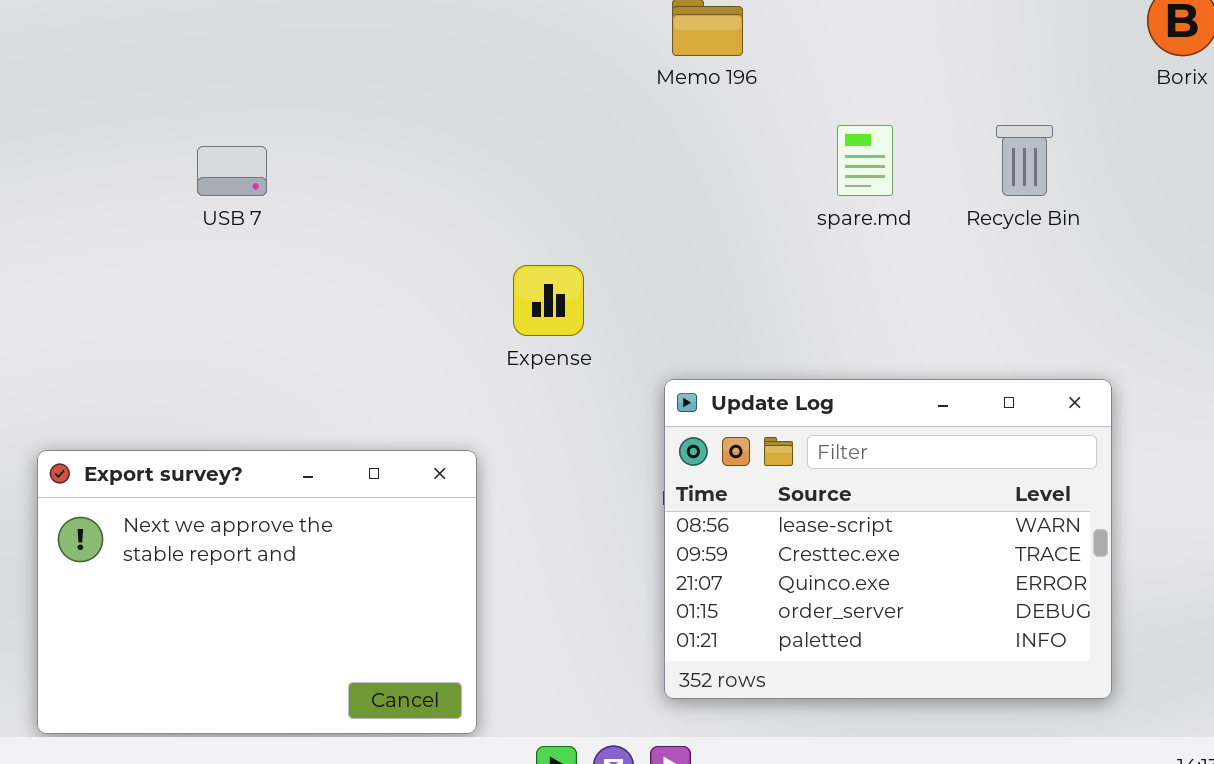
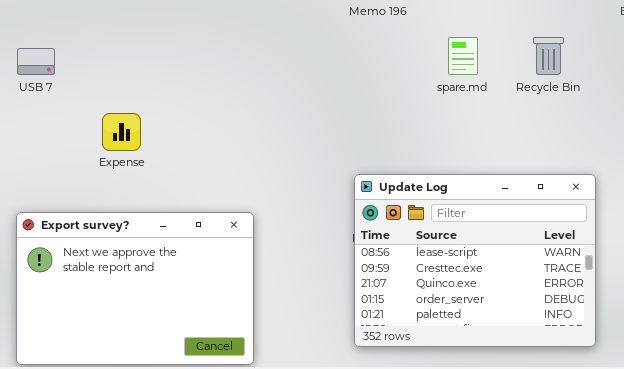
USB 7: [197,146,267,196] -> [17,48,55,75], moved
Expense: [513,265,584,336] -> [102,113,141,151], moved

